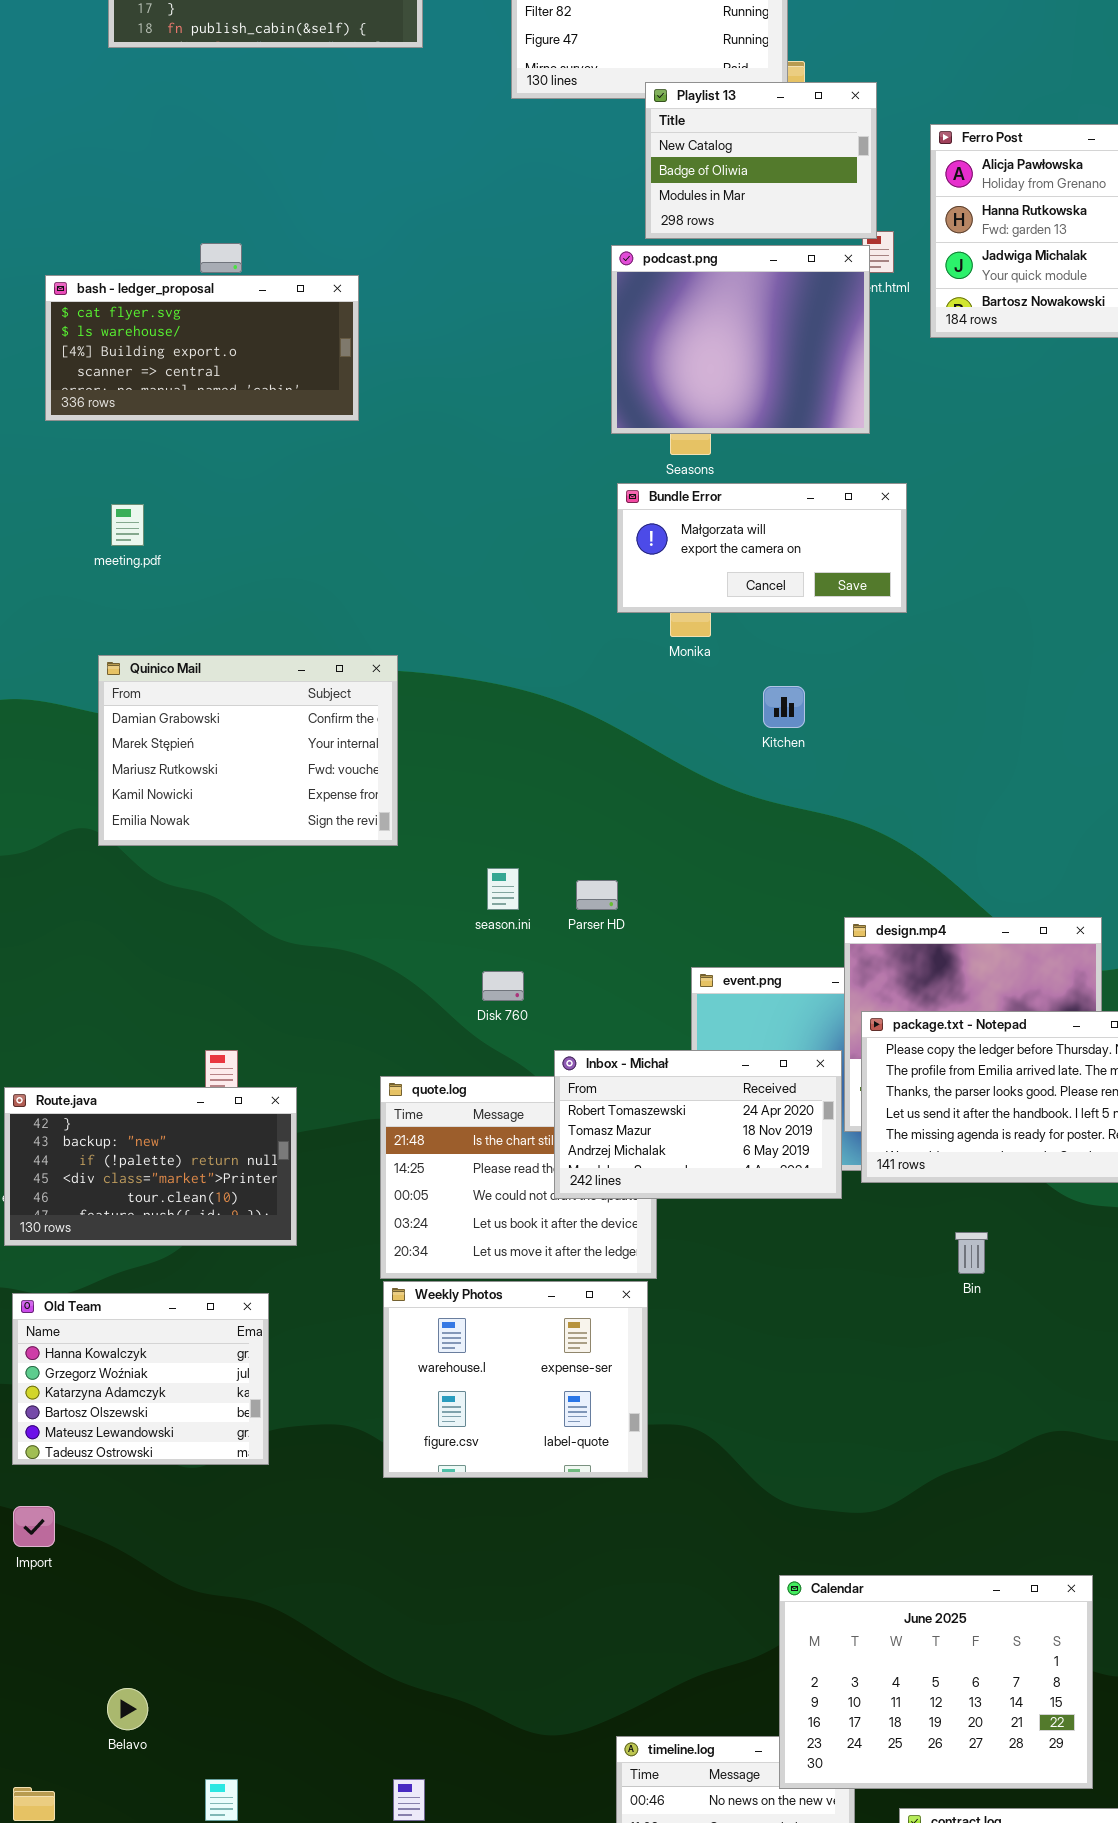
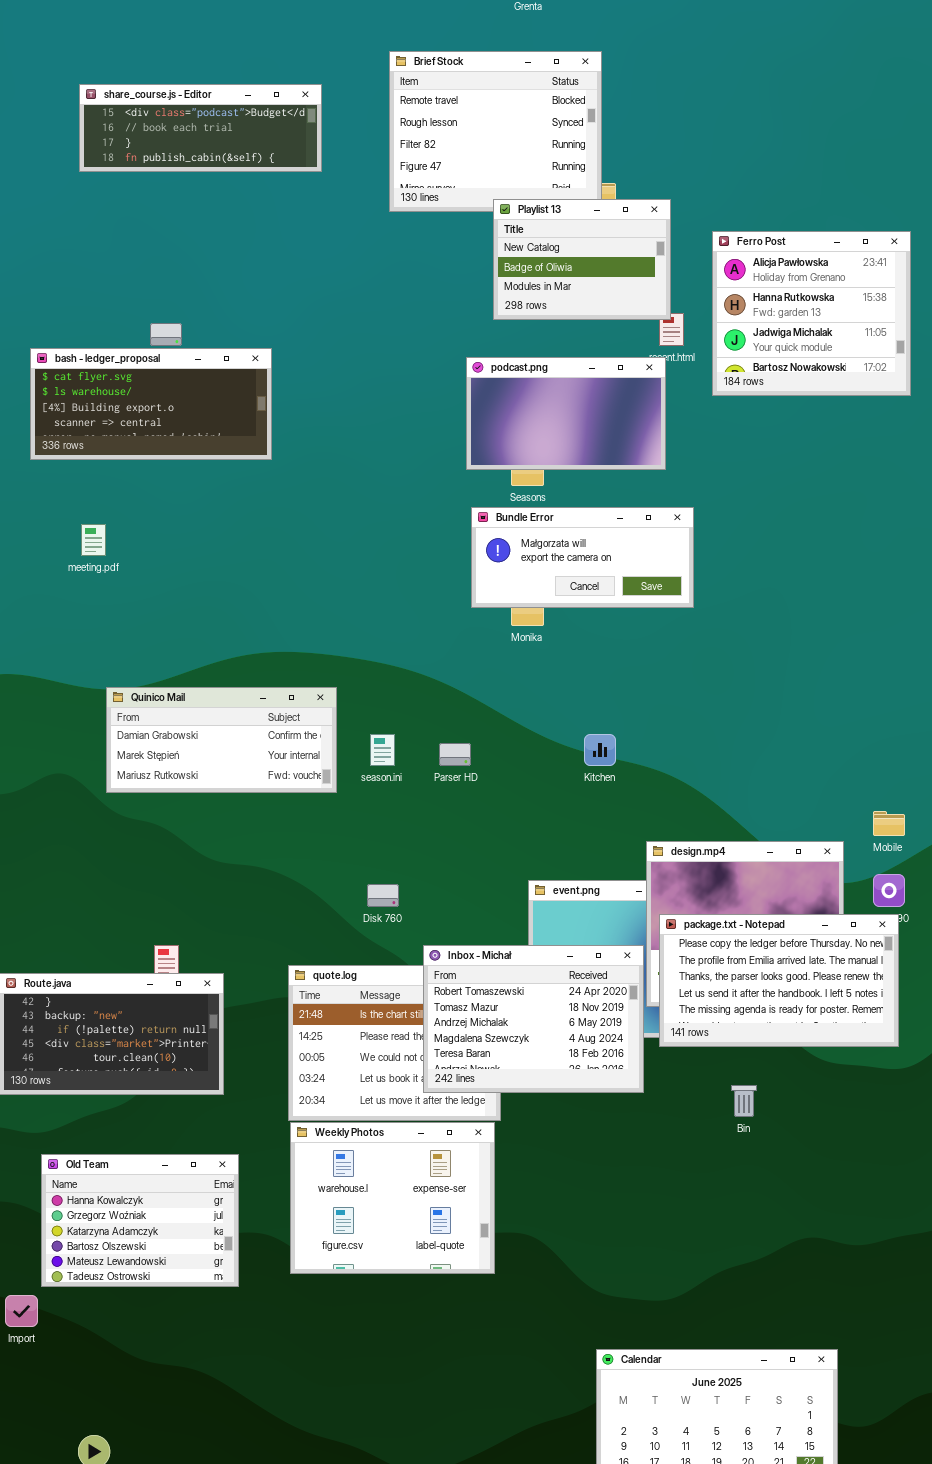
podcast.png: [611,245,870,434] -> [466,357,666,470], resized
Quinico Mail: [98,655,398,846] -> [106,687,337,793], moved, resized
Kitchen: [763,686,805,728] -> [584,734,616,766], moved
season.ini: [487,868,519,910] -> [370,734,395,766], moved
Parser HD: [576,880,618,910] -> [439,743,471,766], moved
Inbox - Michał: [554,1050,842,1199] -> [423,945,644,1093], resized
Old Team: [12,1293,269,1465] -> [41,1154,239,1287], moved

